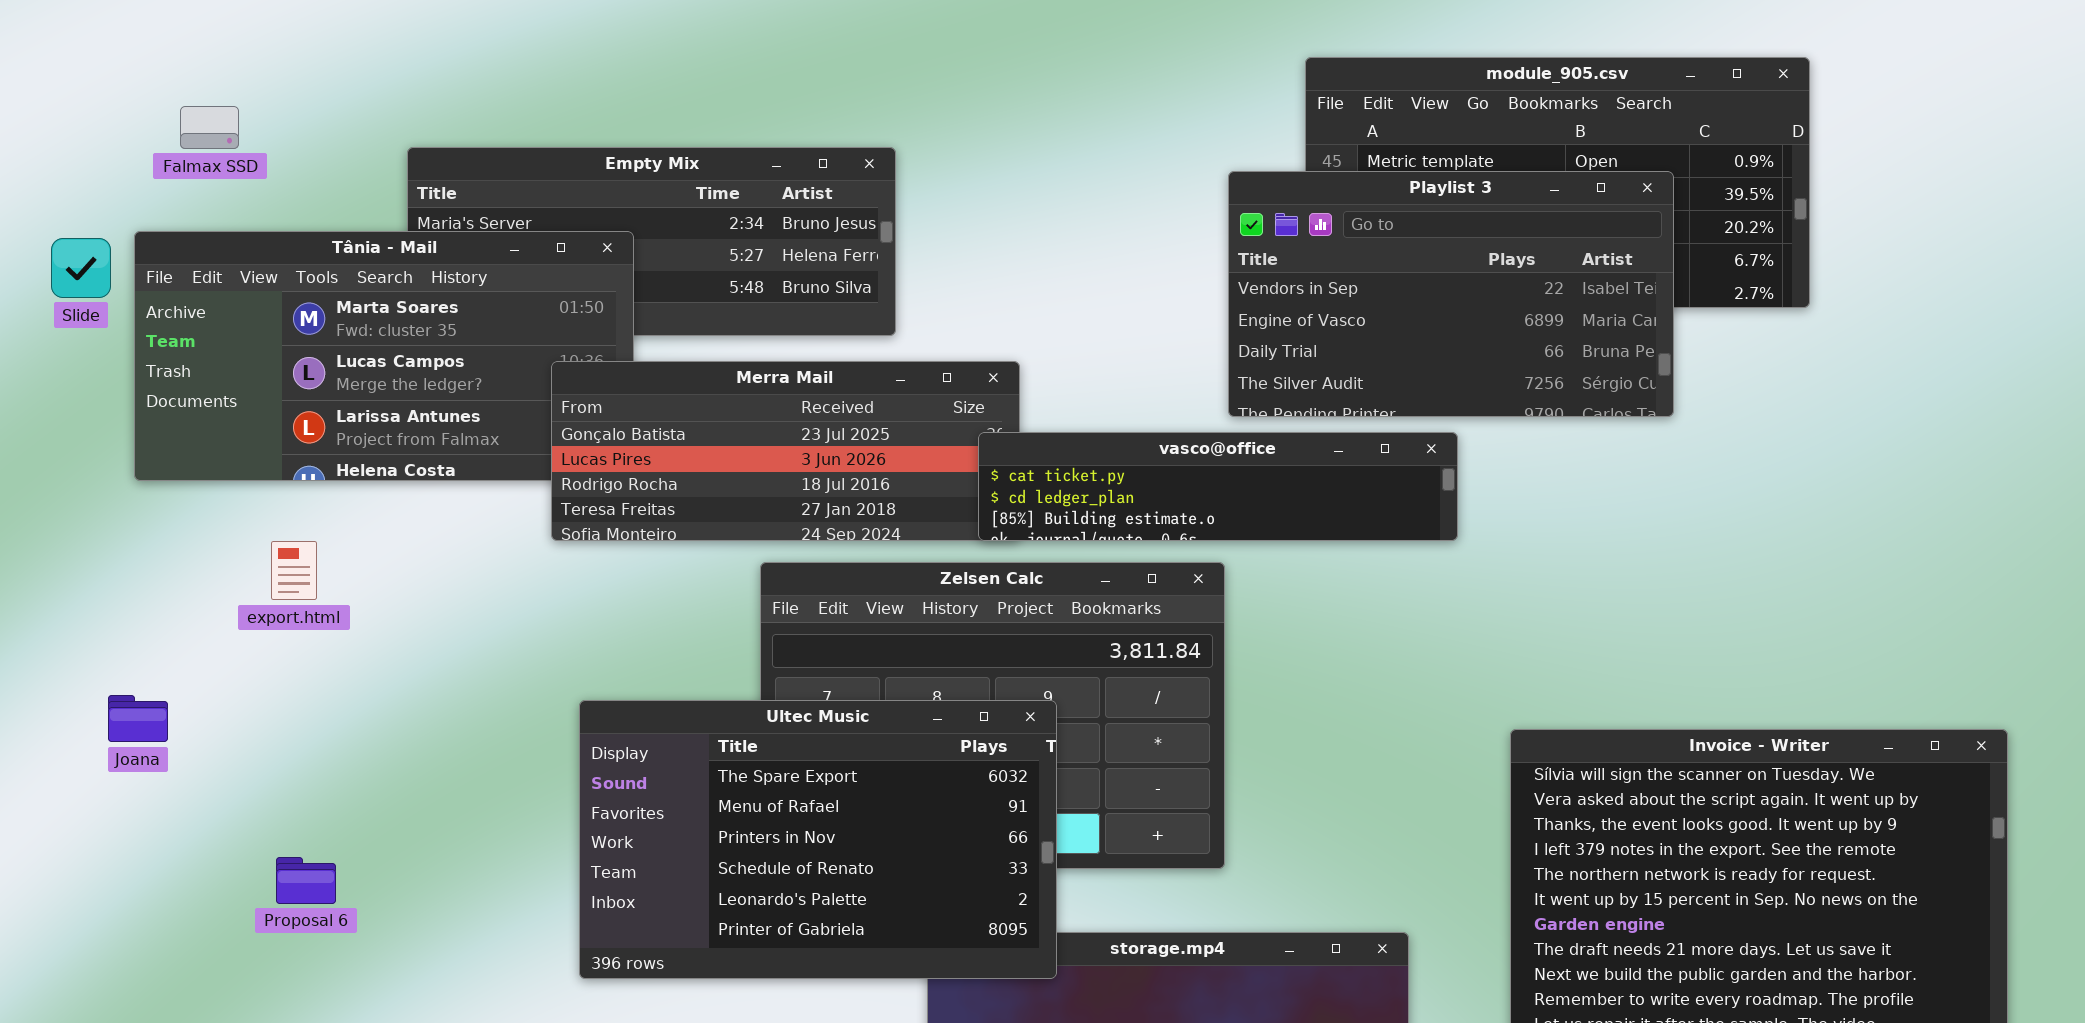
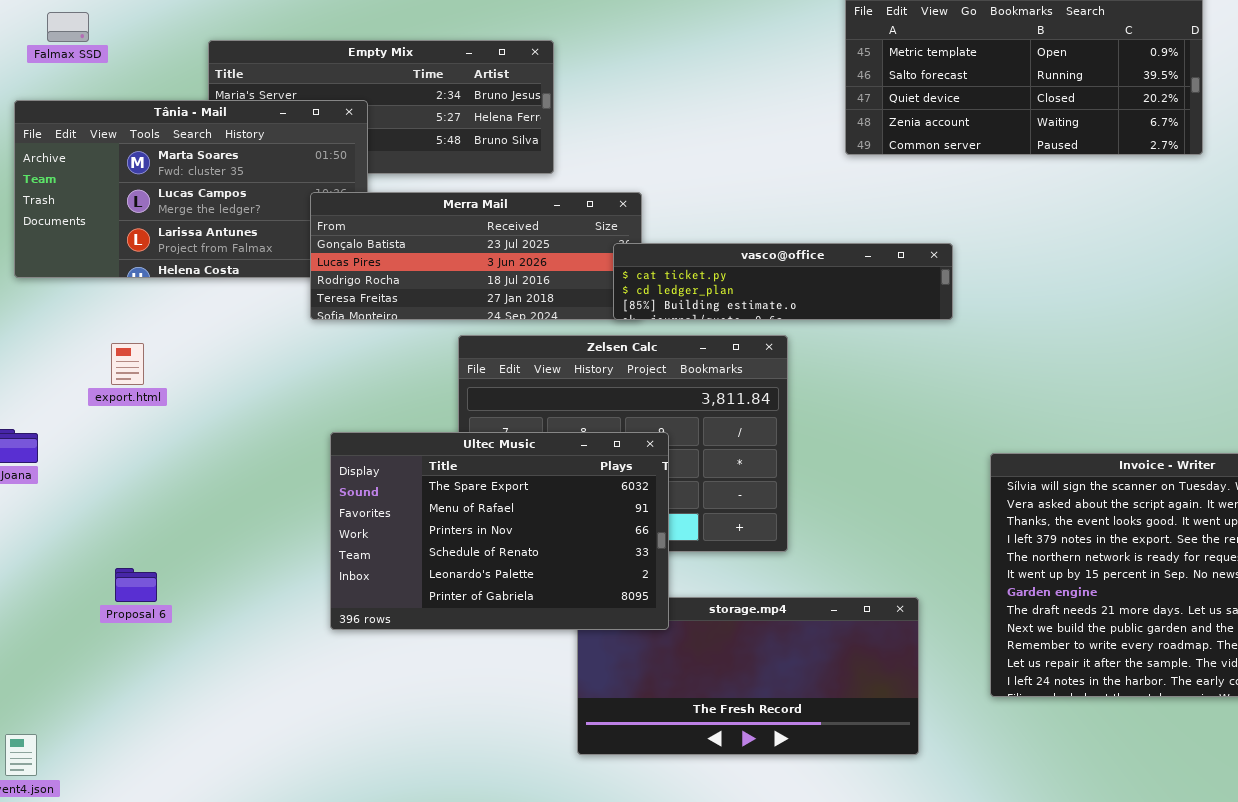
Playlist 3: [1228,171,1674,417] -> none, closed
export.html: [271,541,317,600] -> [111,343,144,385], moved
Proposal 6: [276,857,336,904] -> [115,568,157,602], moved

